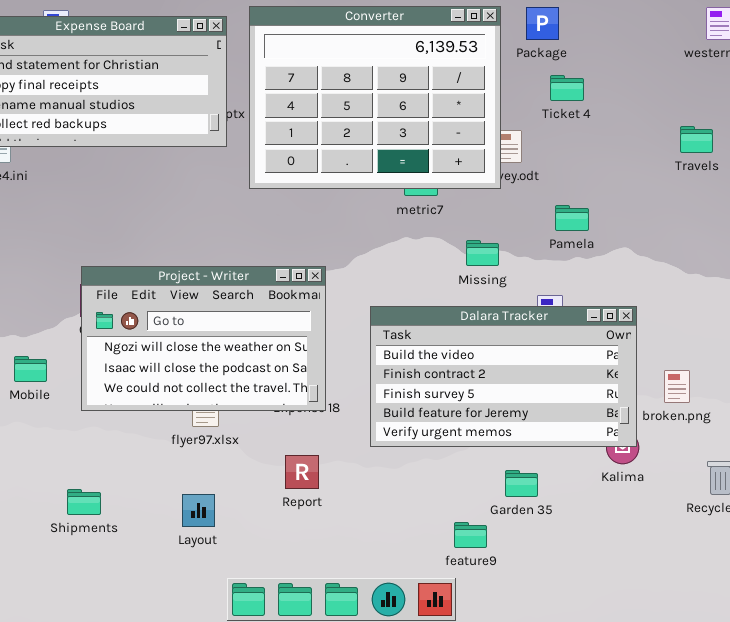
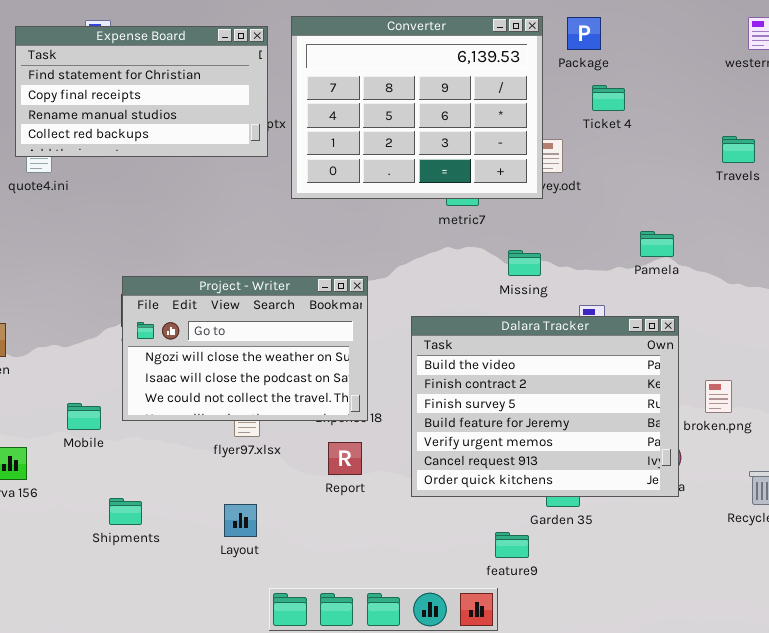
Pamela: [555,205,589,231] -> [640,231,674,257], moved
Dalara Tracker: [370,306,637,447] -> [411,316,679,497], resized
Mobile: [14,356,47,382] -> [67,403,101,430], moved
Report: [285,455,319,489] -> [328,442,362,475], moved

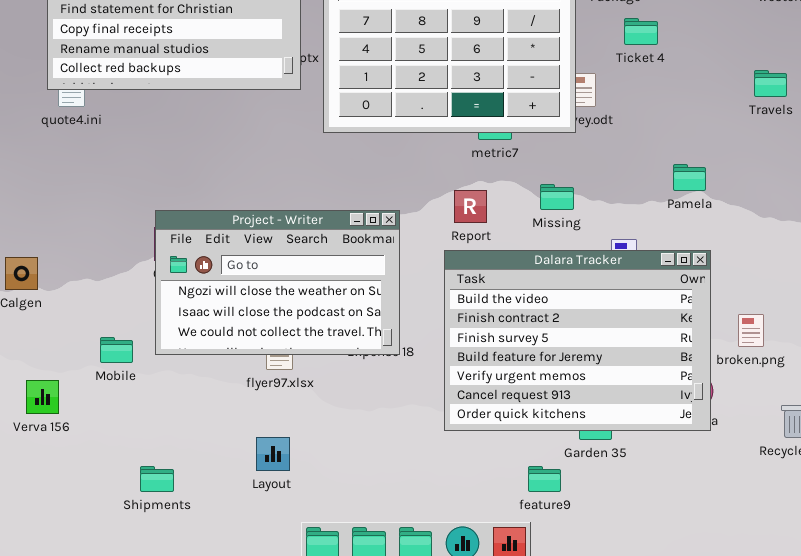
Report: [328,442,362,475] -> [454,190,487,223], moved
Shipments: [109,498,142,525] -> [140,466,174,492], moved

